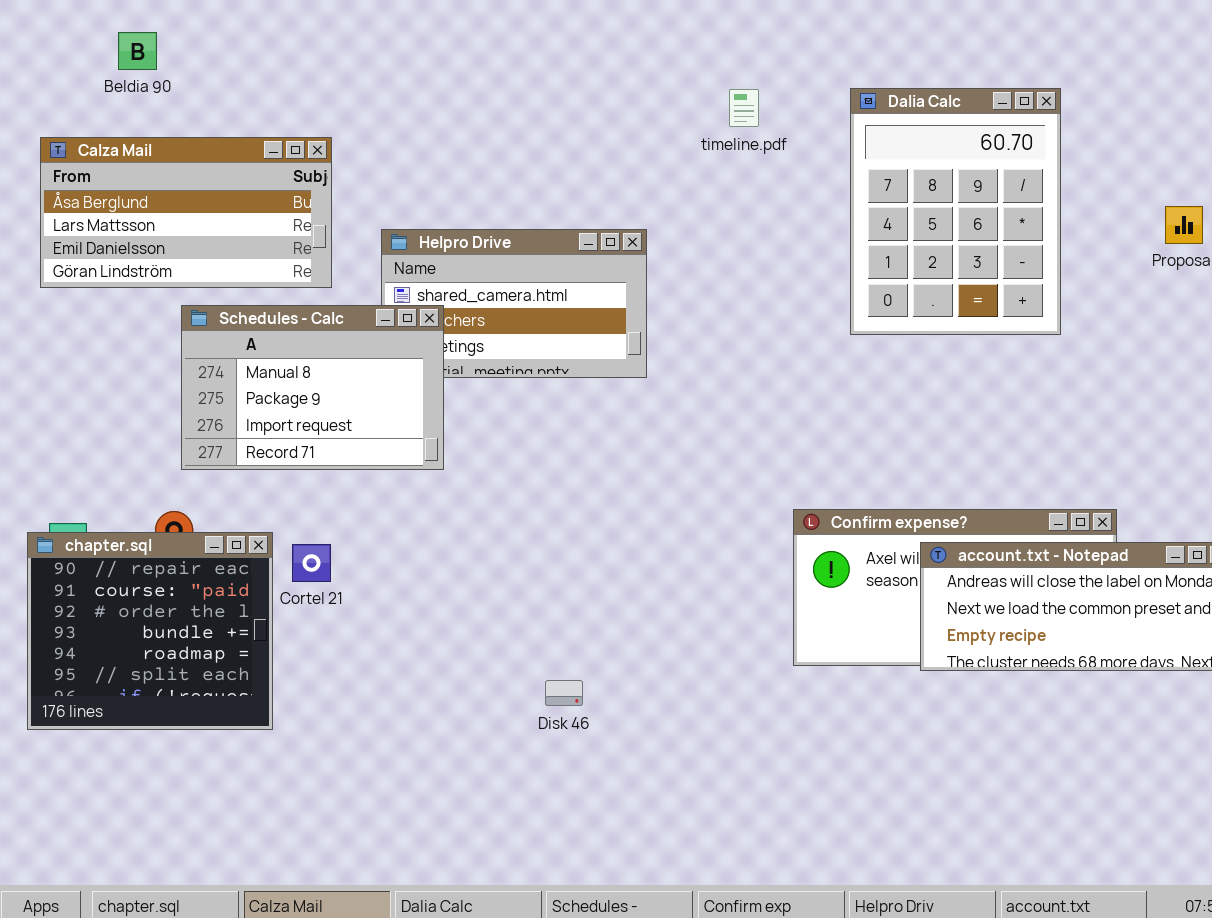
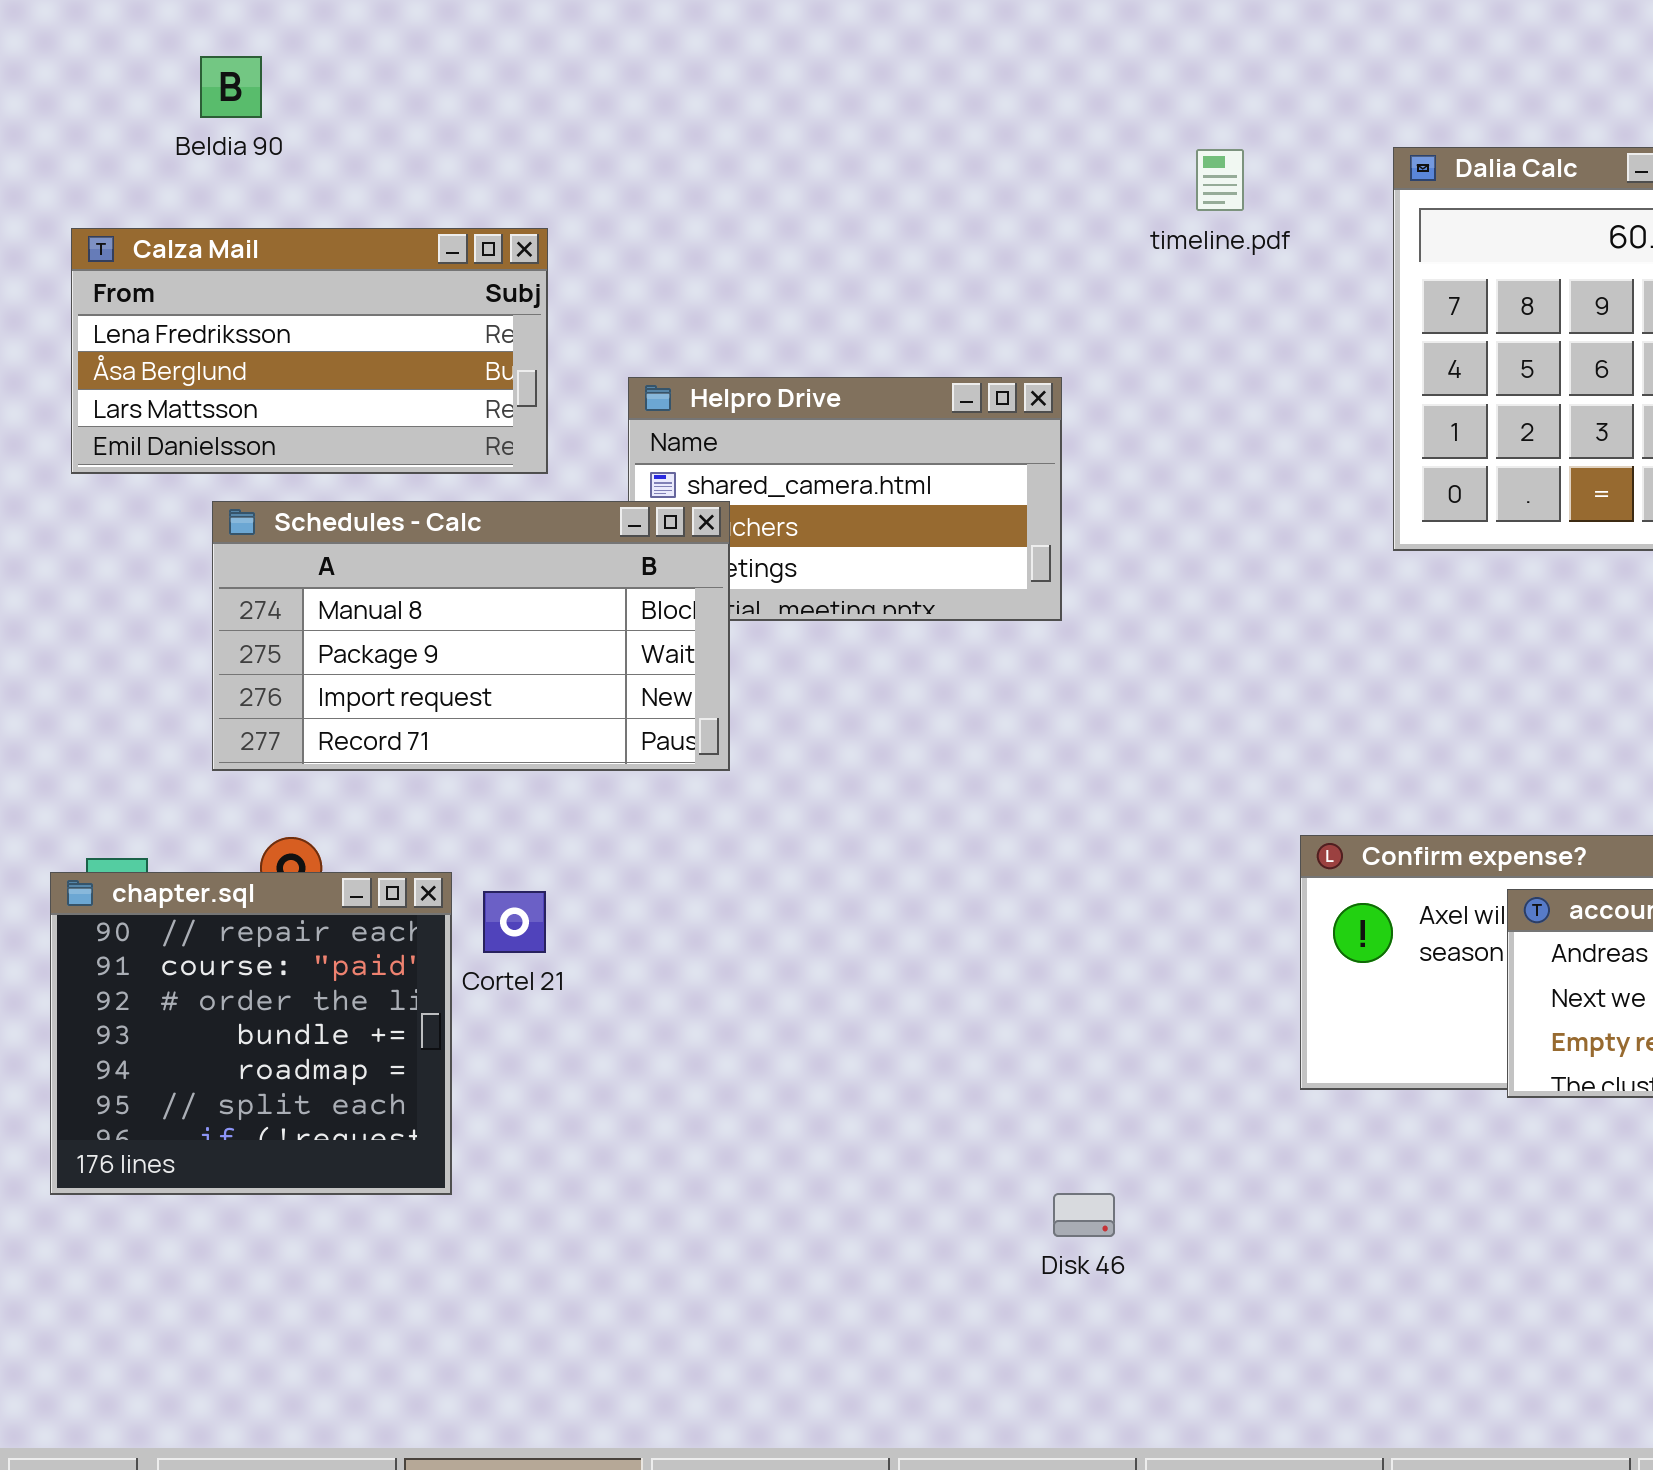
Calza Mail: [40,137,332,288] -> [71,228,548,474], scrolled up 1 row
Schedules - Calc: [181,305,444,470] -> [212,501,730,771], resized
Disk 46: [545,680,583,706] -> [1053,1193,1115,1237], moved

